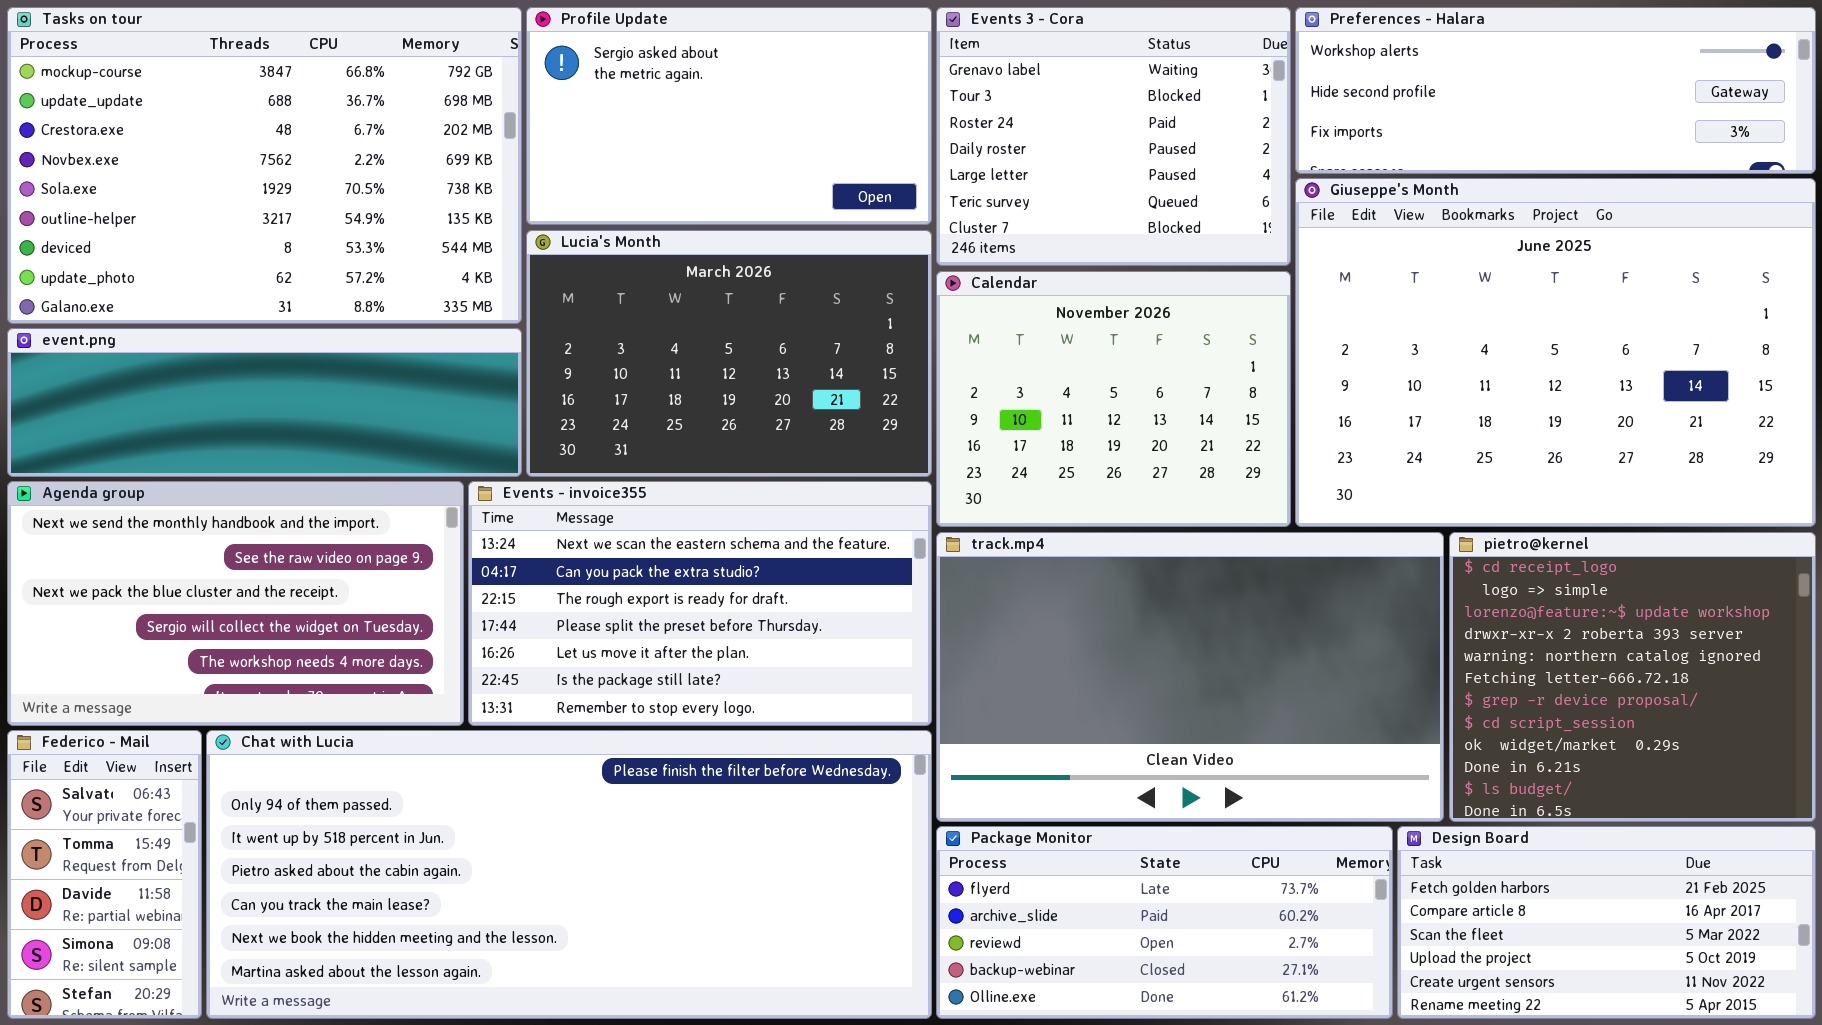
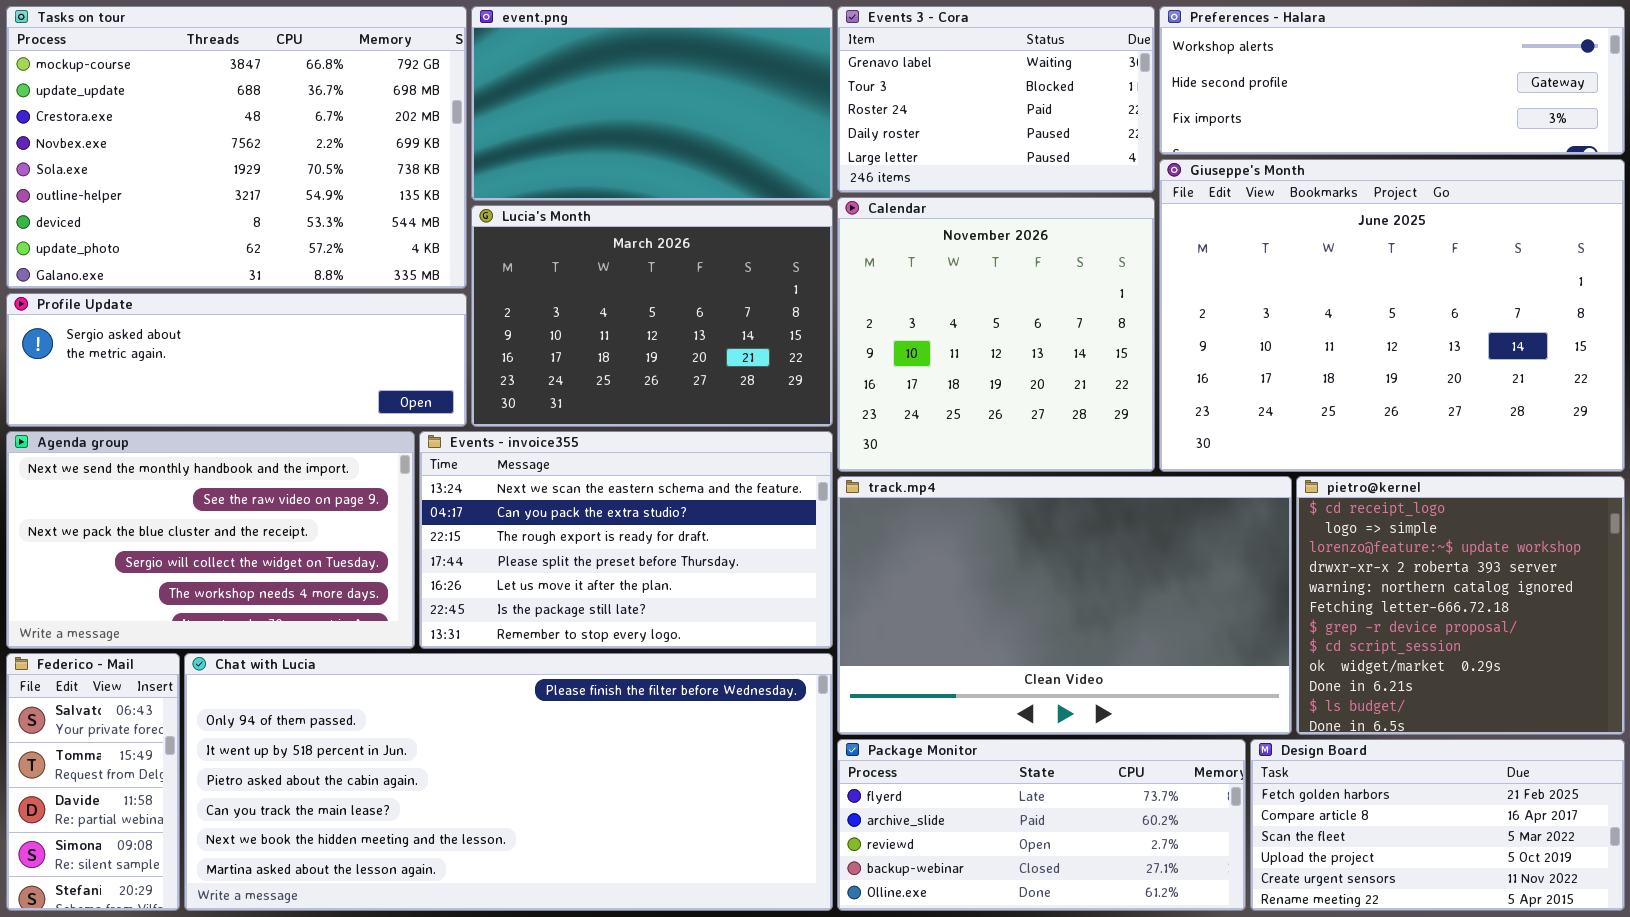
Profile Update: [526,7,932,225] -> [6,293,467,427], moved, resized
Events 3 - Cora: [936,7,1291,266] -> [837,6,1155,193], resized
Calendar: [936,271,1291,527] -> [837,197,1155,472], resized
event.png: [7,328,522,477] -> [471,6,833,201], moved, resized

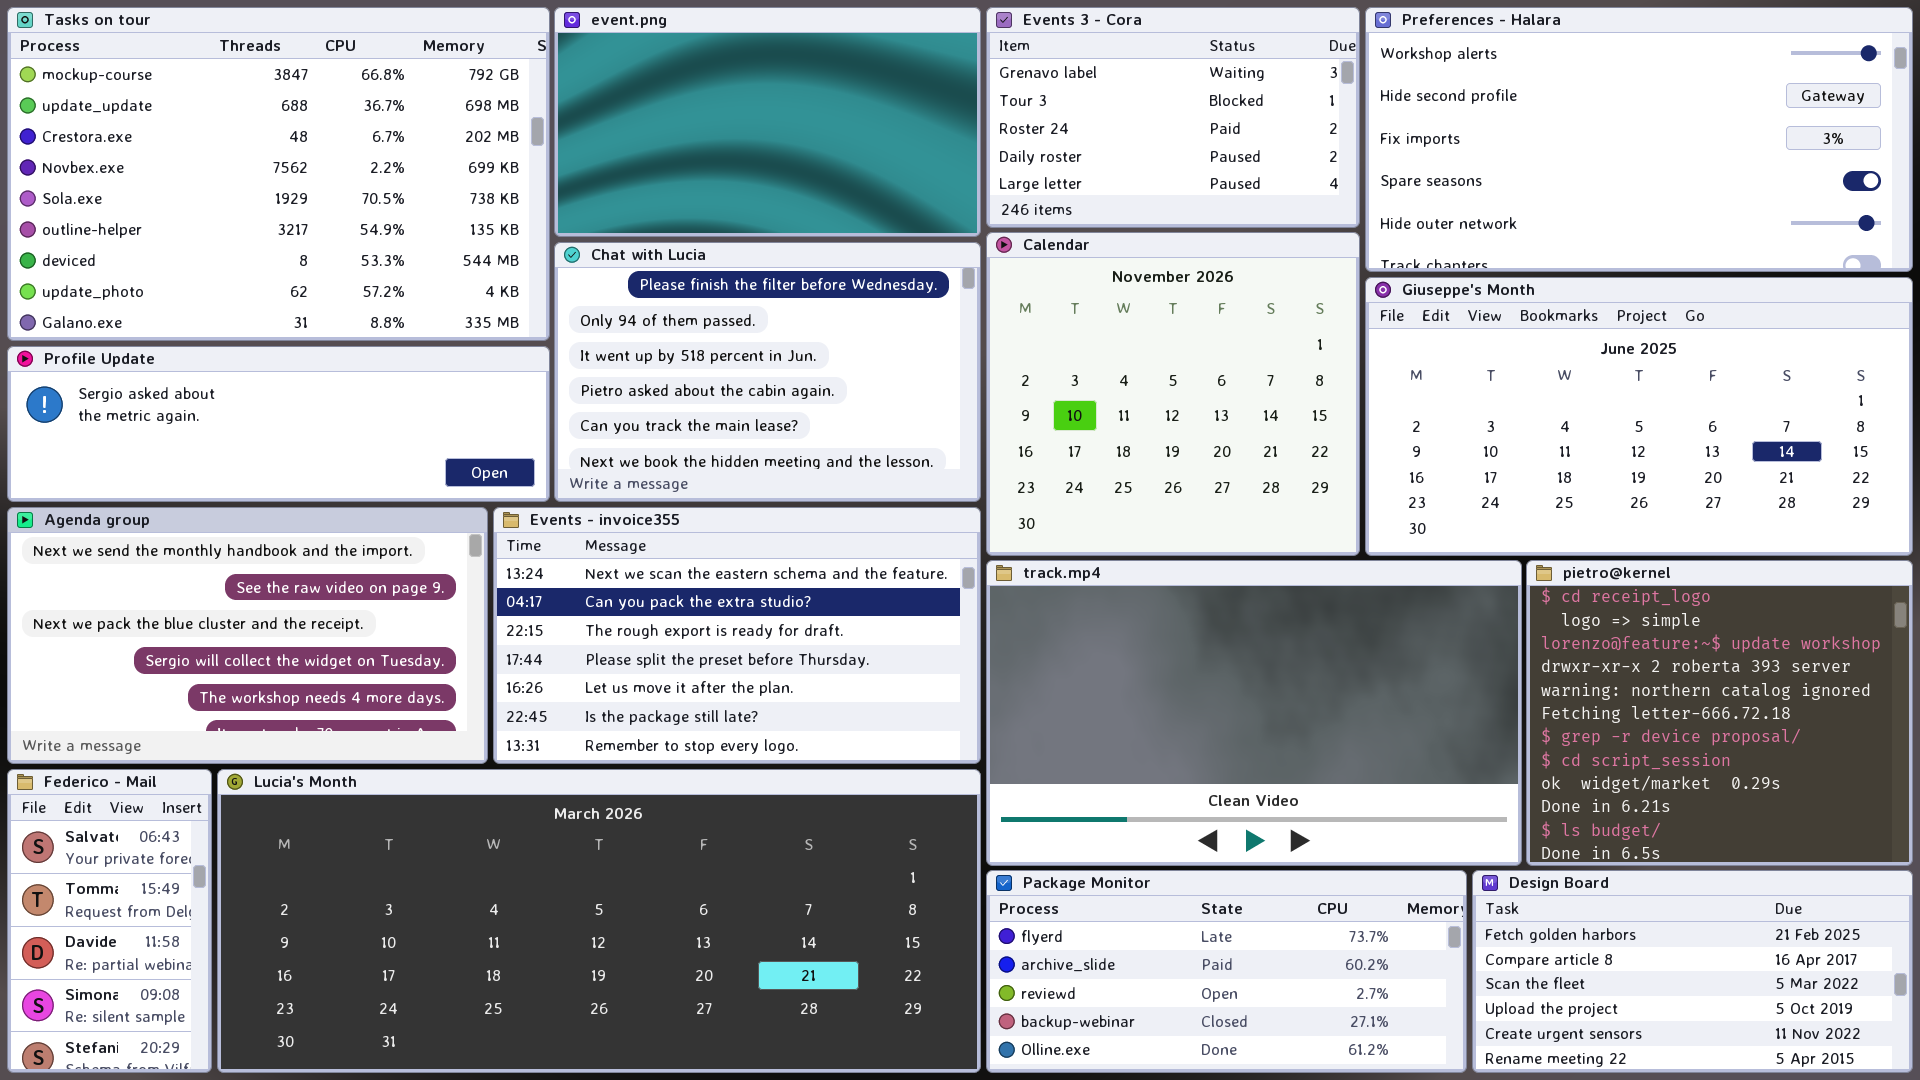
Preferences - Halara: [1159,6,1625,155] -> [1365,7,1913,272], resized
Giuseppe's Month: [1159,159,1625,472] -> [1365,277,1913,556], resized
Lucia's Month: [471,205,833,427] -> [217,769,981,1073], moved, resized
Chat with Lucia: [184,653,833,911] -> [554,242,981,502], moved, resized

